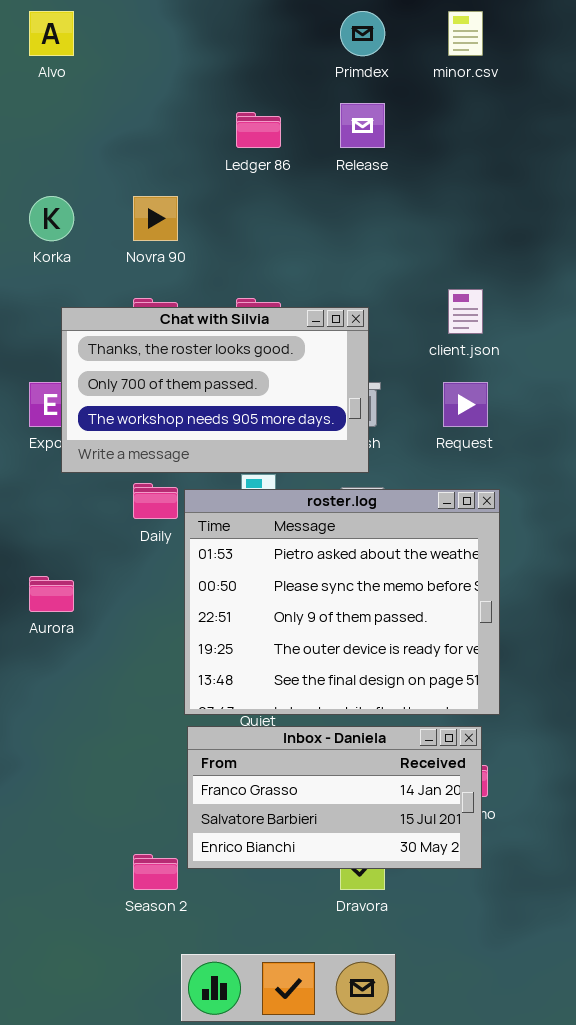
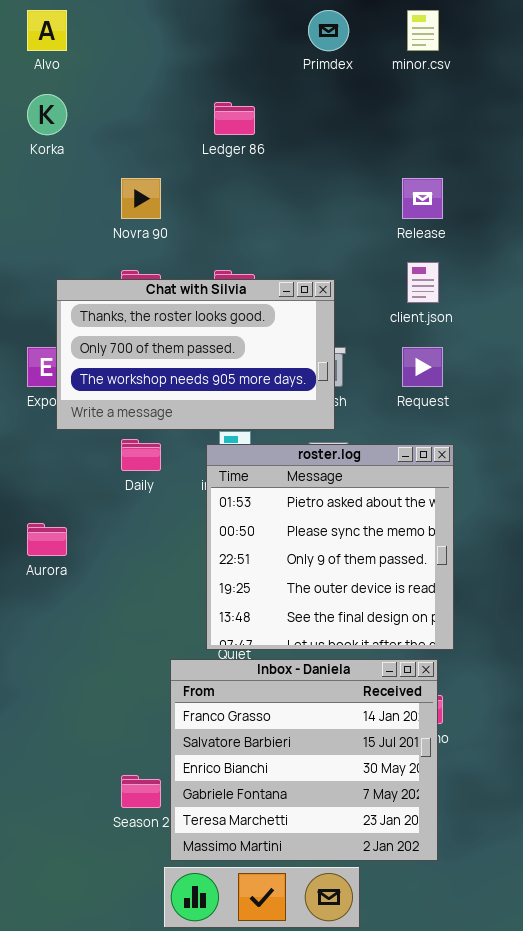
Release: [340,103,385,148] -> [402,178,443,219], moved
Korka: [29,196,74,241] -> [27,94,67,135], moved
roster.log: [184,489,500,715] -> [206,444,454,650], resized
Inbox - Daniela: [187,726,482,869] -> [170,659,438,861], resized

